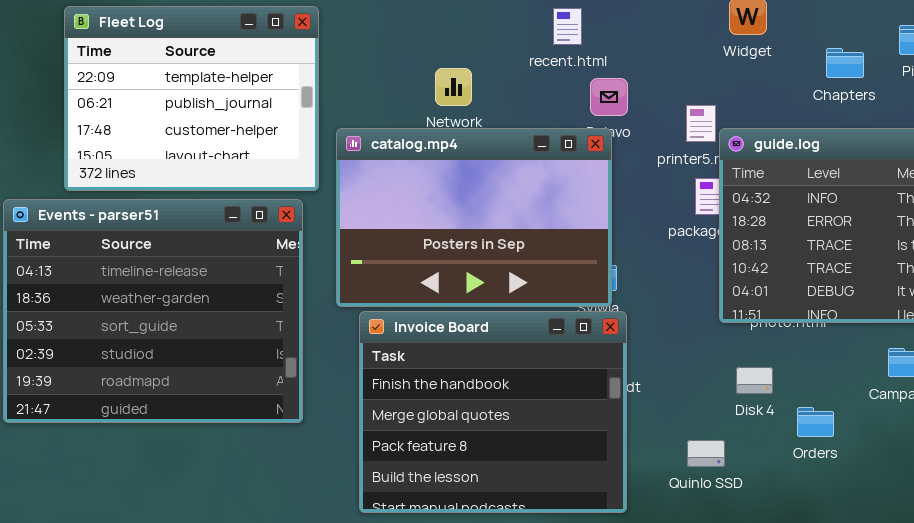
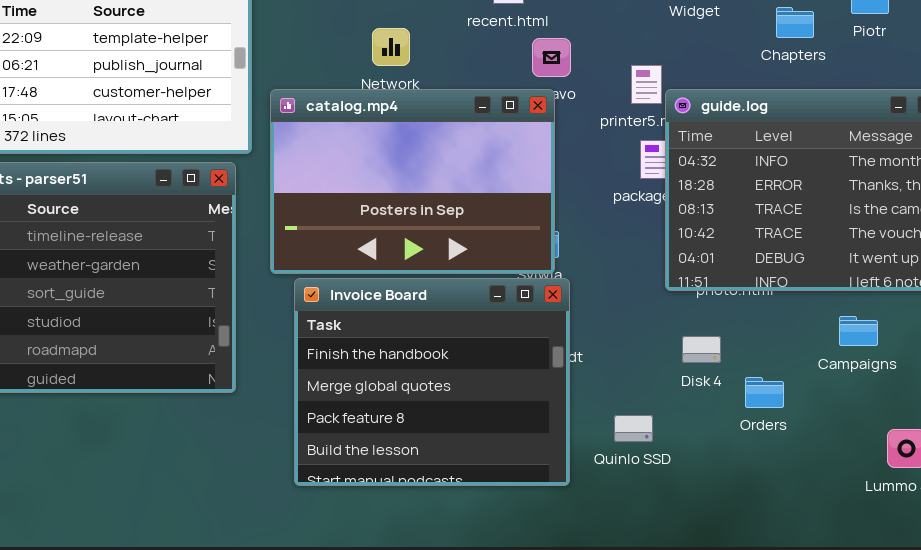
Quinlo SSD: [687,440,725,467] -> [614,415,653,442], moved

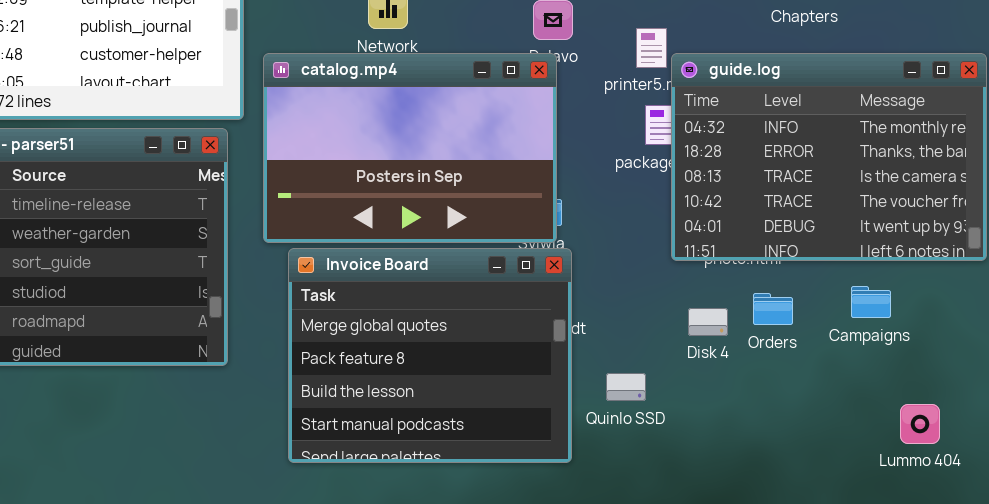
Invoice Board: [294,278,570,486] -> [288,248,572,463], scrolled down 1 row
Orders: [745,377,784,408] -> [753,293,793,325], moved
Quinlo SSD: [614,415,653,442] -> [606,373,646,401], moved

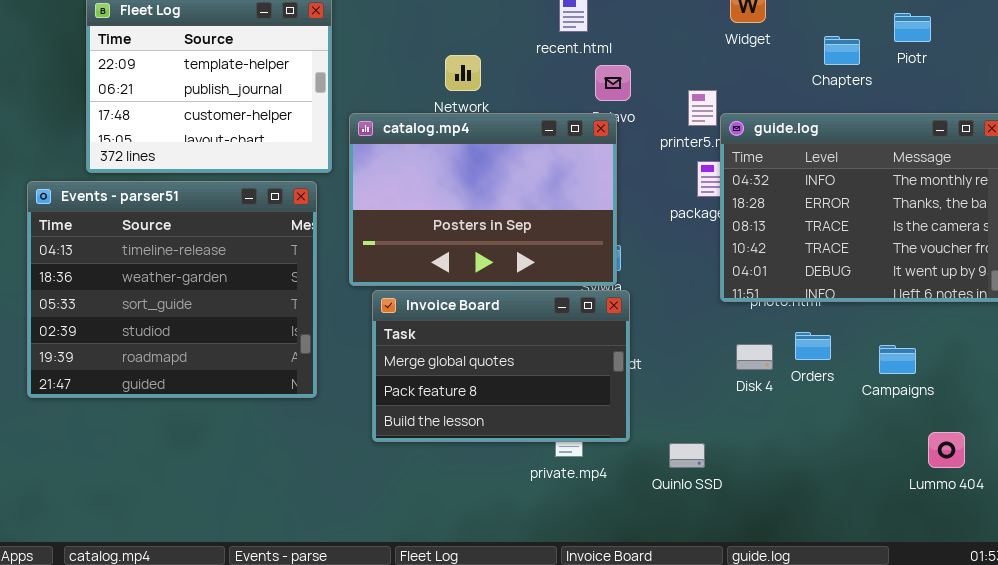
Invoice Board: [288,248,572,463] -> [372,290,630,442], resized
Campaigns: [851,286,891,318] -> [879,345,916,374], moved
Quinlo SSD: [606,373,646,401] -> [669,443,705,468], moved

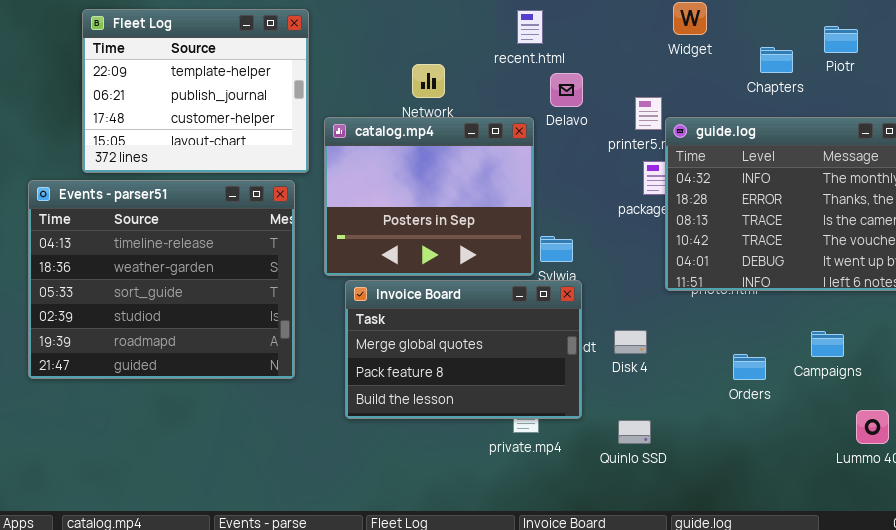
catalog.mp4: [349,113,617,286] -> [324,117,534,276], resized
Orders: [795,332,831,360] -> [733,354,766,380], moved
Disk 4: [736,344,773,370] -> [614,330,647,354], moved

